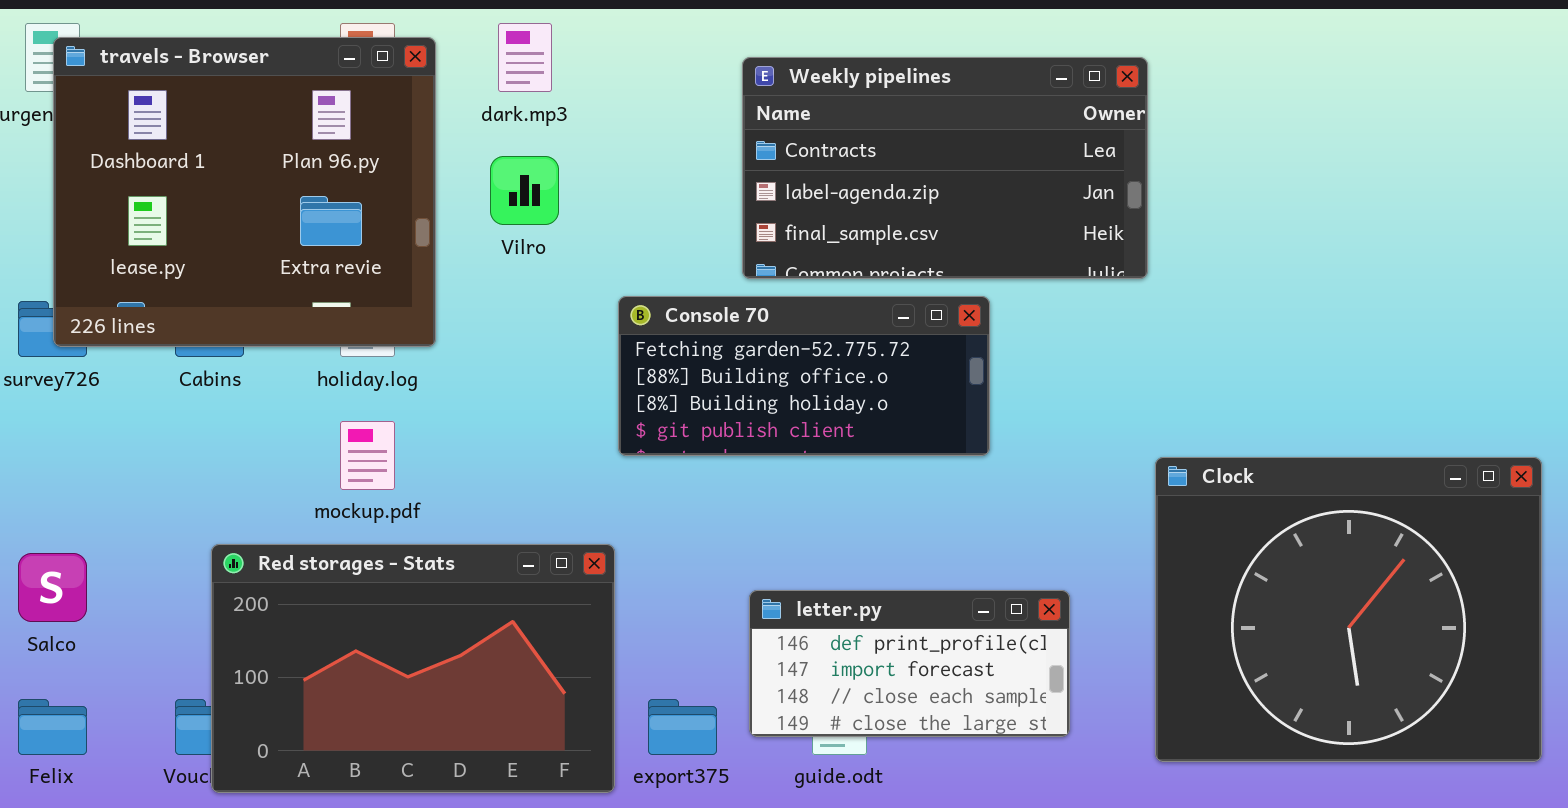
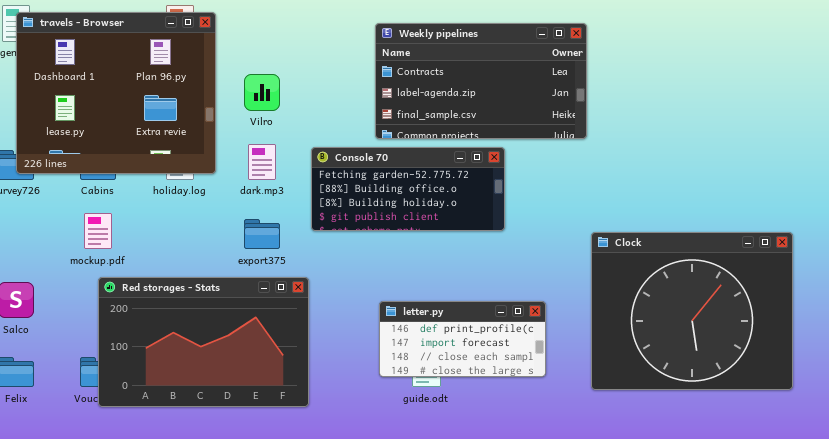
dark.mp3: [498,23,552,92] -> [248,144,276,180], moved
mockup.pdf: [340,421,395,490] -> [84,213,112,249], moved
export375: [648,699,717,755] -> [244,219,280,249], moved

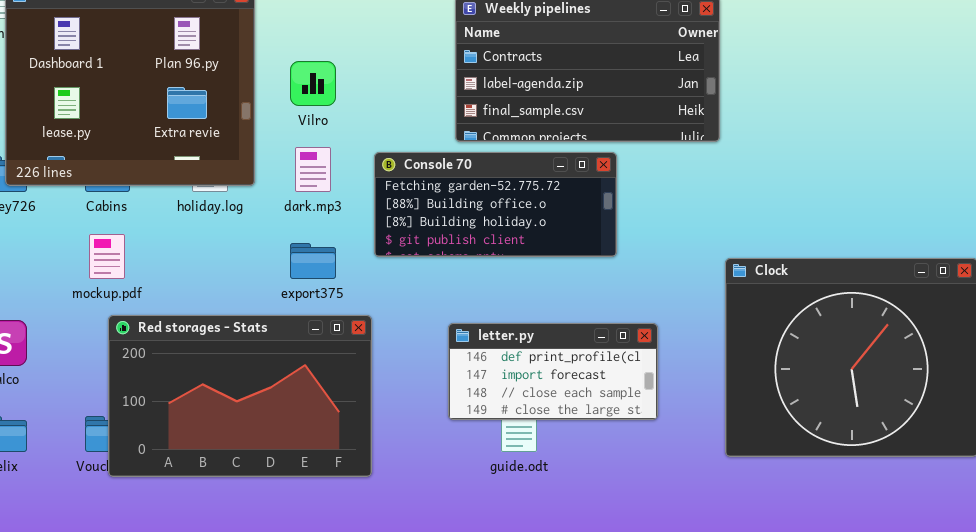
letter.py: [379,301,546,377] -> [448,323,658,420], moved

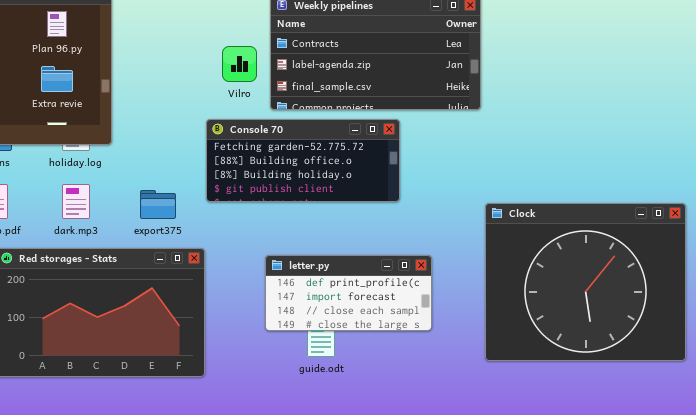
Vilro: [290,61,336,106] -> [222,46,257,82], moved
dark.mp3: [295,147,331,192] -> [62,184,90,219], moved

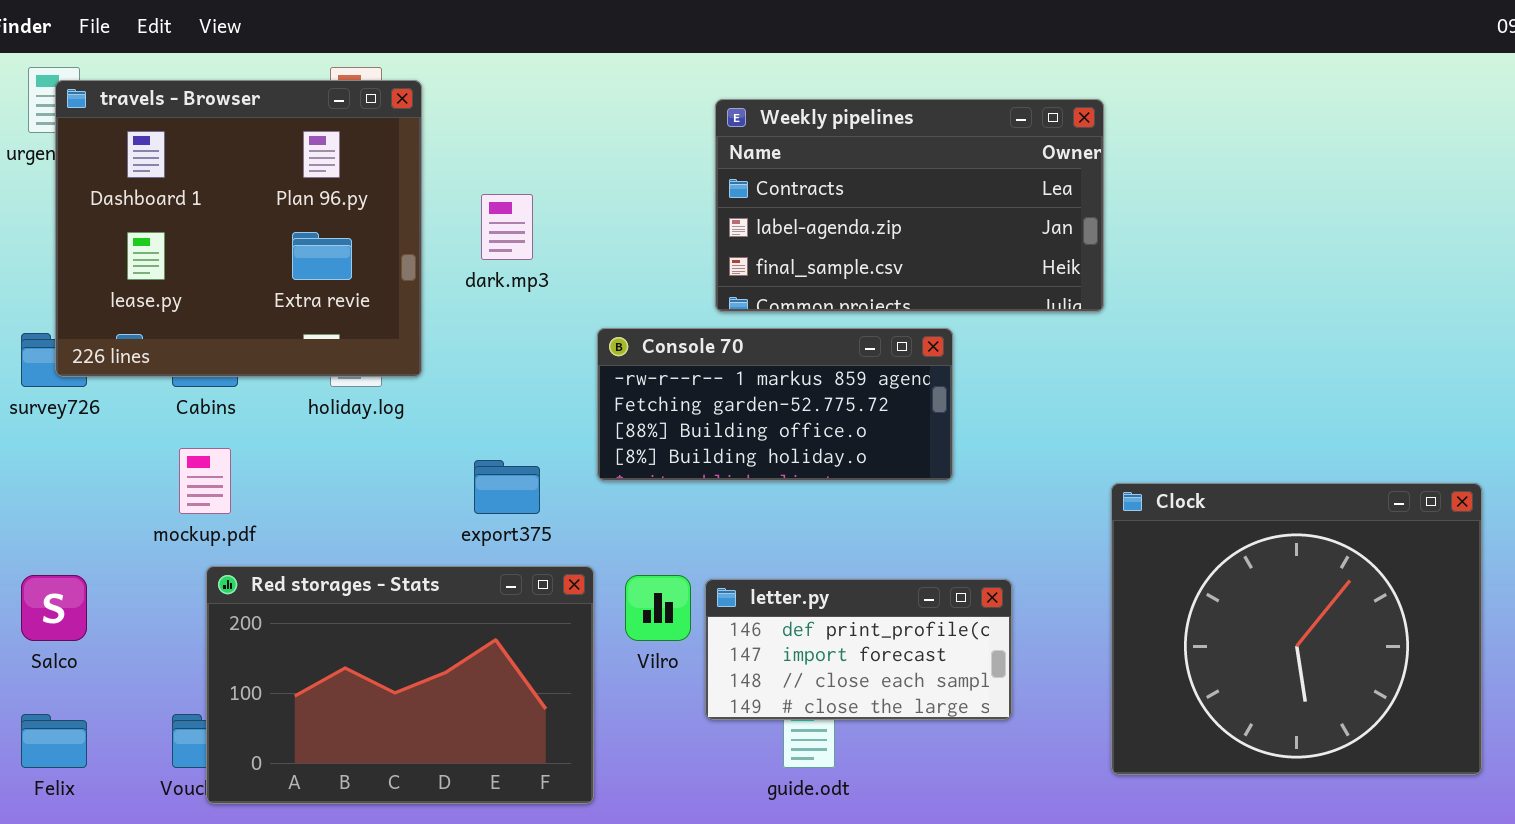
Vilro: [222,46,257,82] -> [625,575,691,641], moved
Console 70: [206,119,400,202] -> [597,328,953,481], scrolled up 1 row
dark.mp3: [62,184,90,219] -> [481,194,533,260], moved

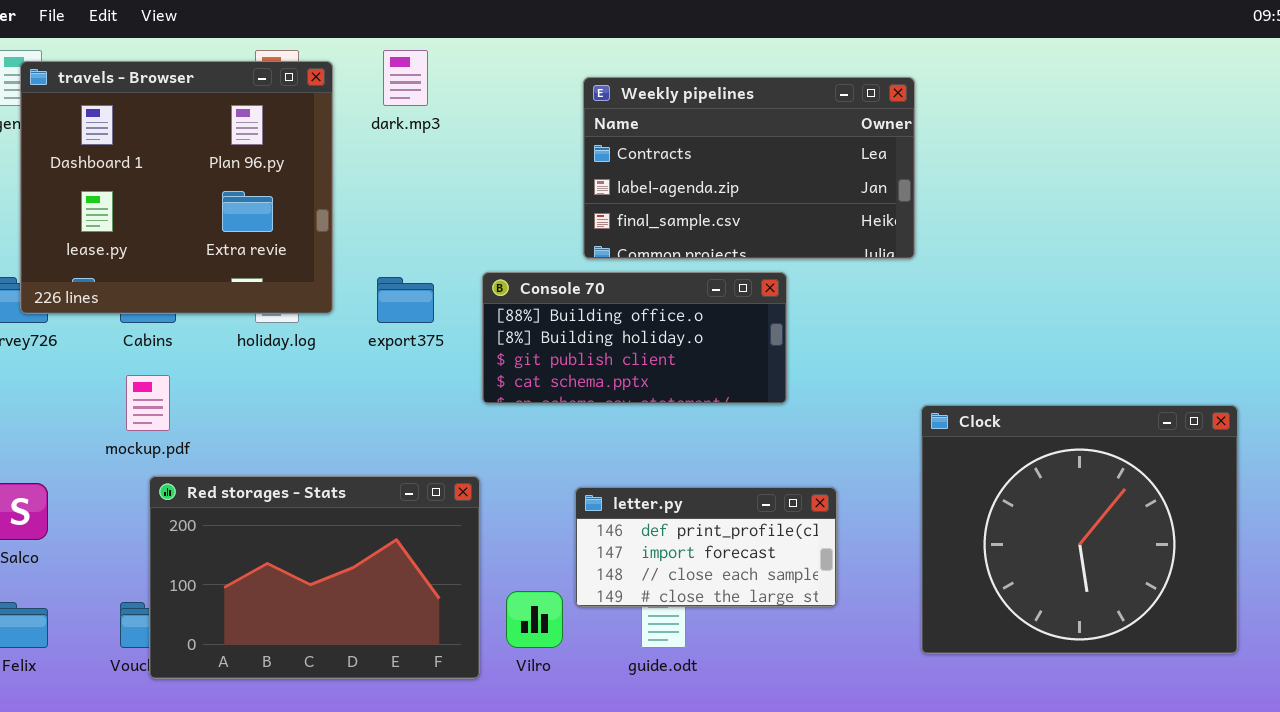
dark.mp3: [481,194,533,260] -> [383,50,428,106], moved
Console 70: [597,328,953,481] -> [482,272,787,404], scrolled down 2 rows
export375: [474,460,540,514] -> [377,277,434,323], moved
Vilro: [625,575,691,641] -> [506,591,563,648], moved

